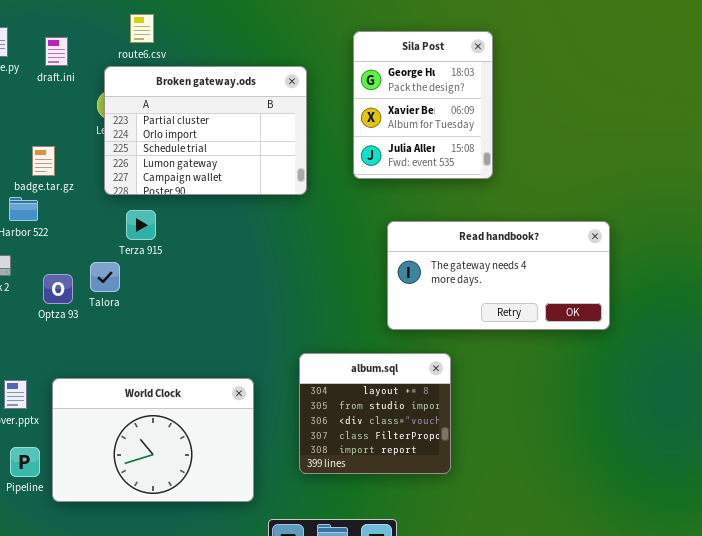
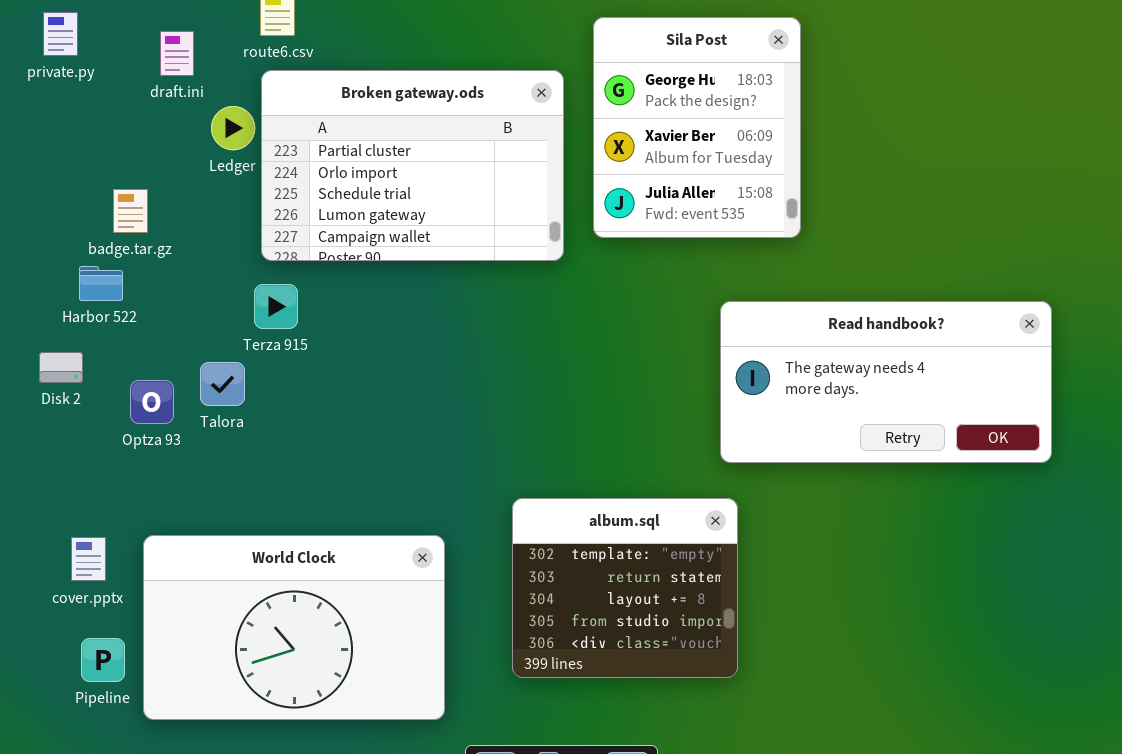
draft.ini: [45,37,68,66] -> [160,31,194,76], moved
Broken gateway.ods: [104,66,307,195] -> [261,70,564,261], moved
Read handbook?: [387,221,610,330] -> [720,301,1052,463], moved
album.sql: [299,353,451,474] -> [512,498,738,678], scrolled up 2 rows

